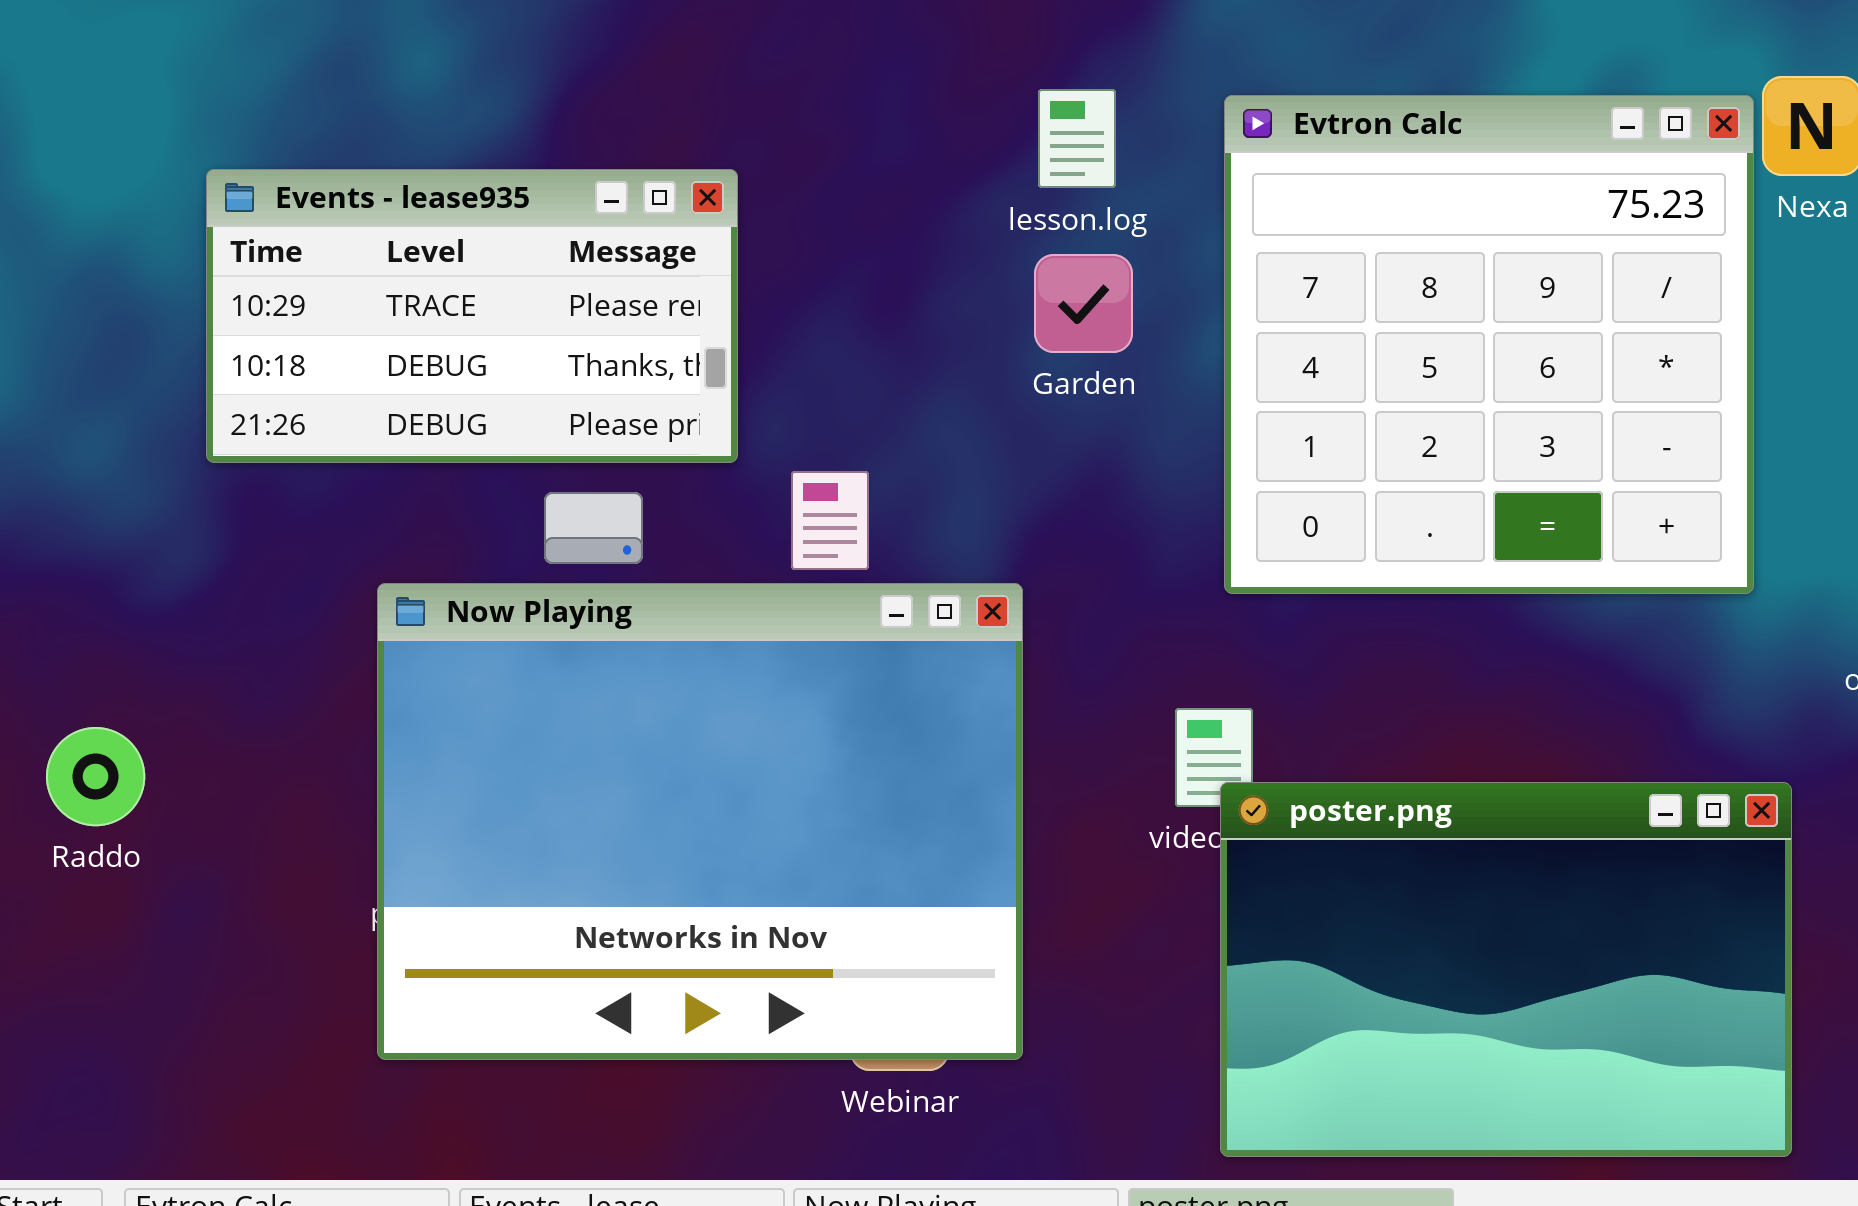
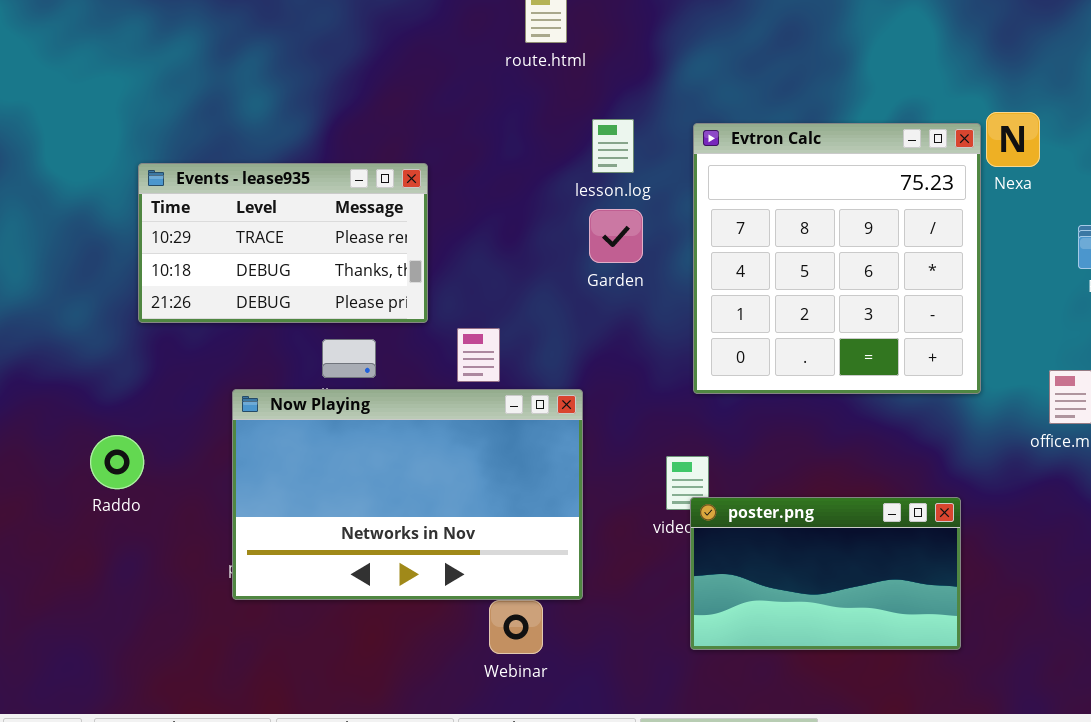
Now Playing: [377,583,1023,1060] -> [232,389,583,600], resized
Raddo: [46,727,145,826] -> [90,435,144,489], moved
poster.png: [1220,782,1792,1157] -> [690,497,961,650], resized

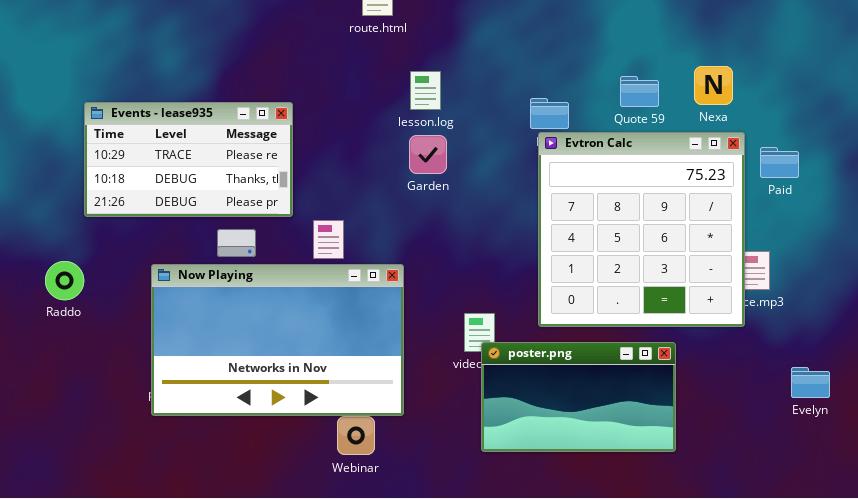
Evtron Calc: [693,123,981,394] -> [538,132,745,327], moved
Raddo: [90,435,144,489] -> [45,261,84,300], moved

